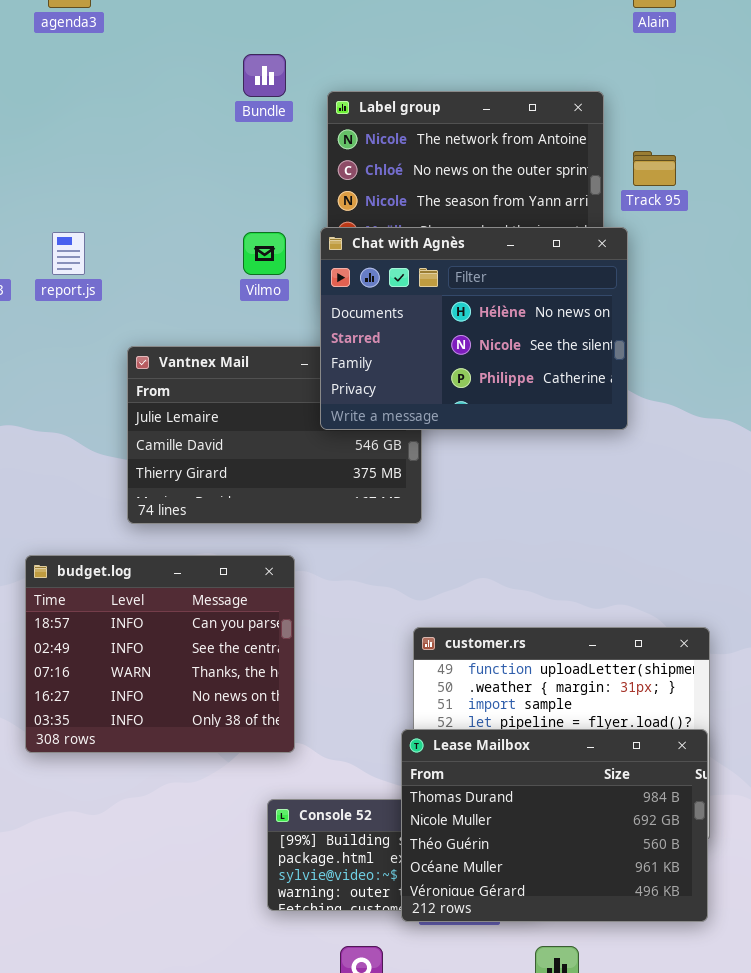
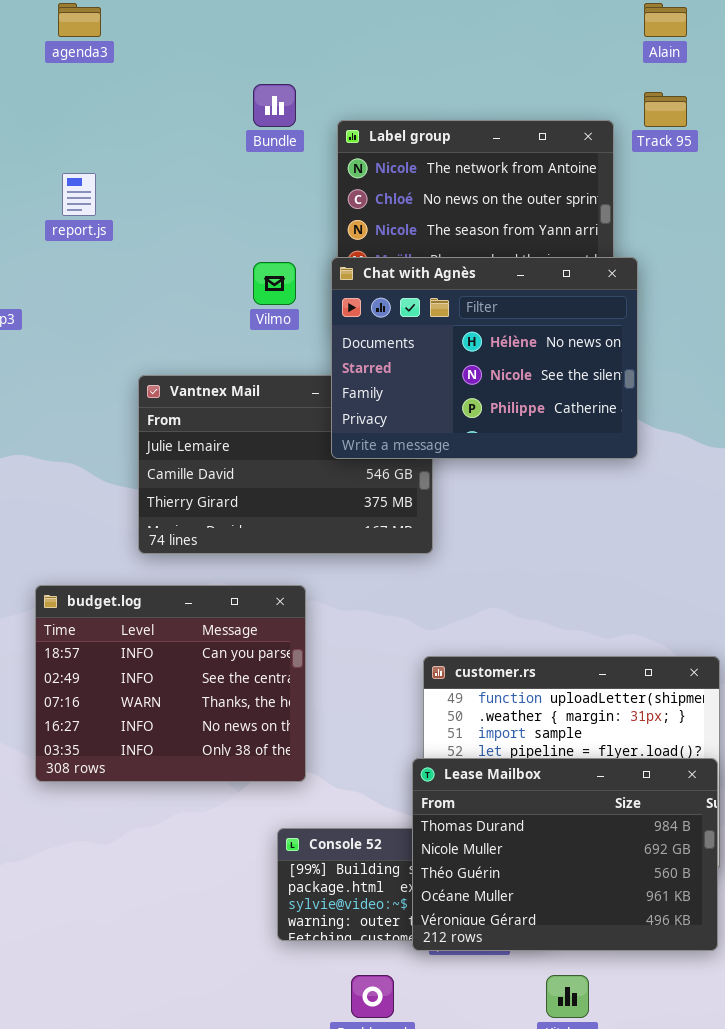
Track 95: [633,151,676,186] -> [644,92,687,127], moved
report.js: [52,232,85,275] -> [62,173,96,216], moved

